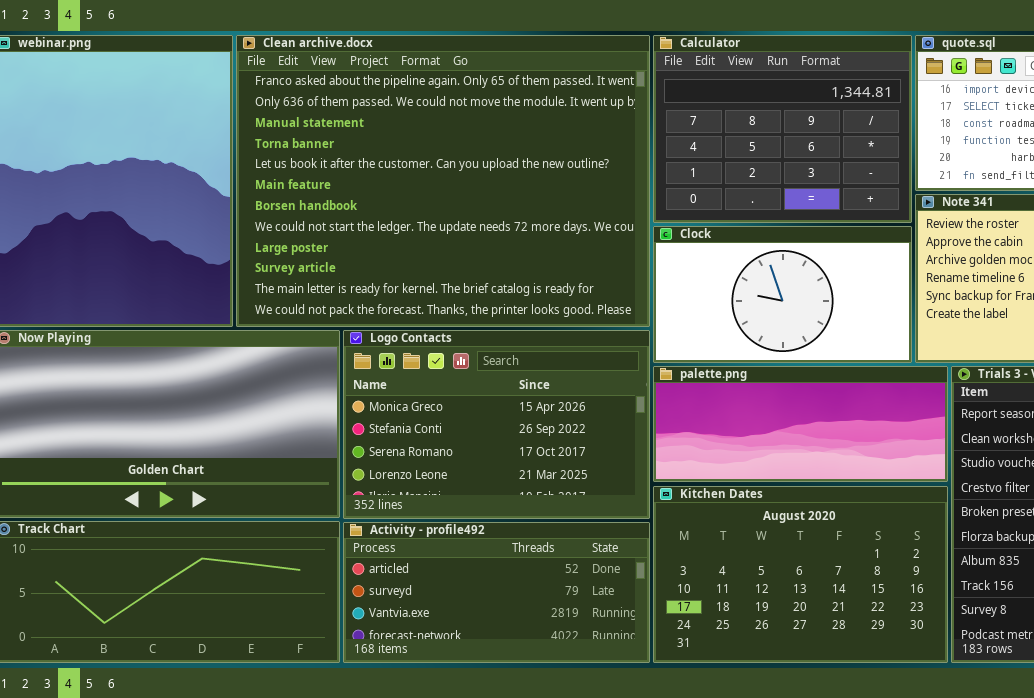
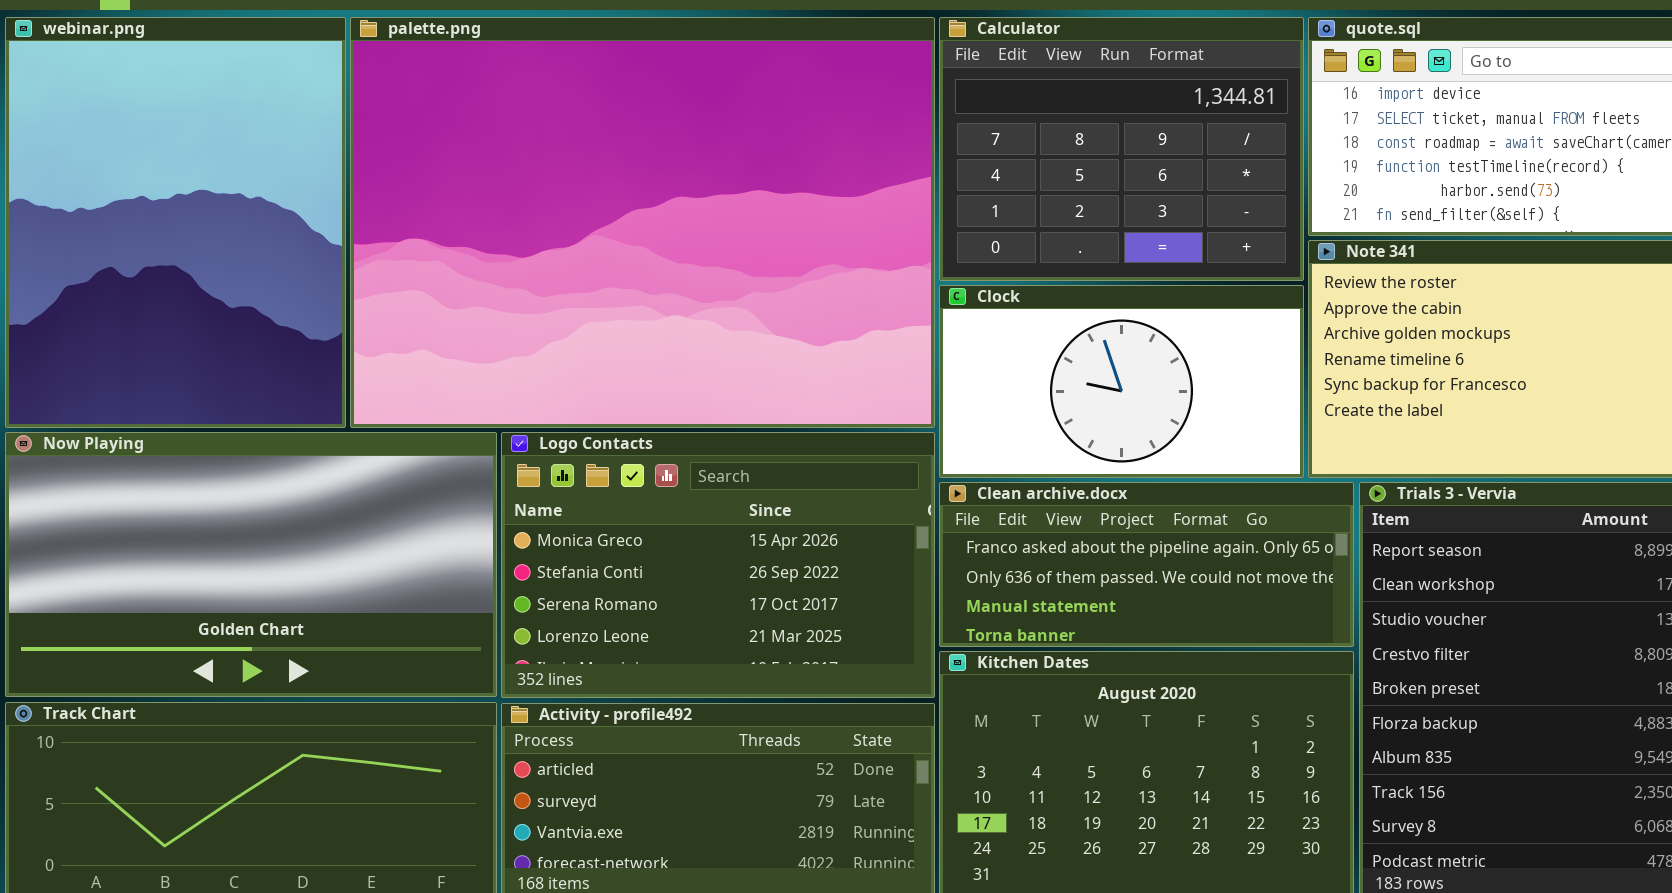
Clean archive.docx: [236,35,650,327] -> [939,482,1354,647], moved, resized
palette.png: [653,366,948,482] -> [350,17,935,428], moved, resized

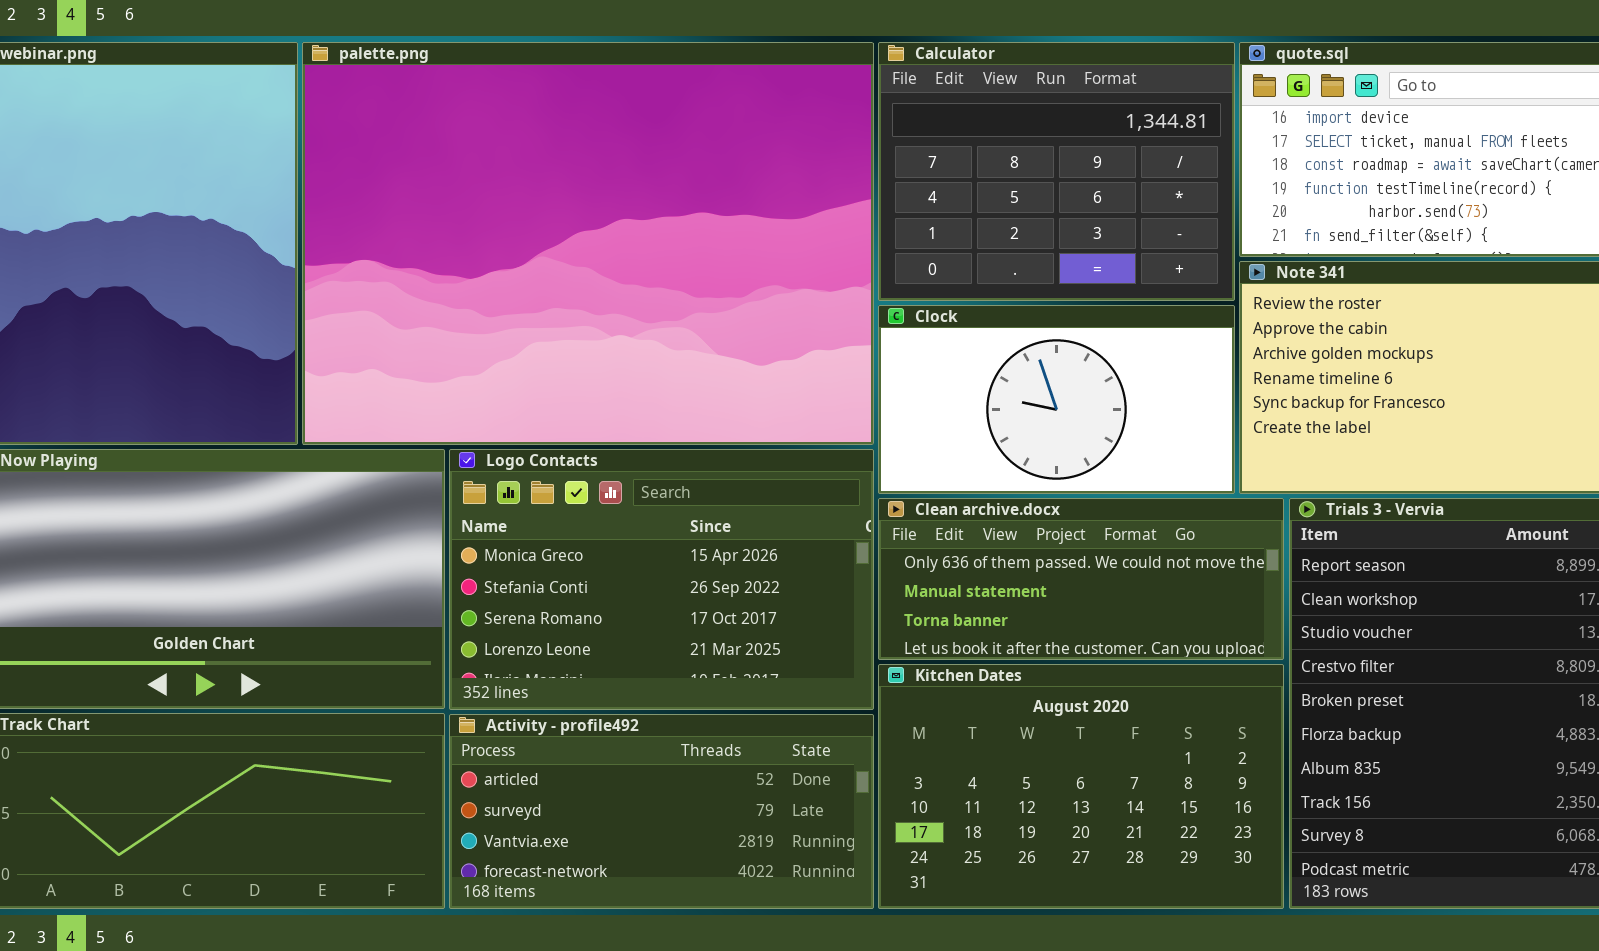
Clean archive.docx: [939,482,1354,647] -> [878,498,1284,660], scrolled down 1 row

